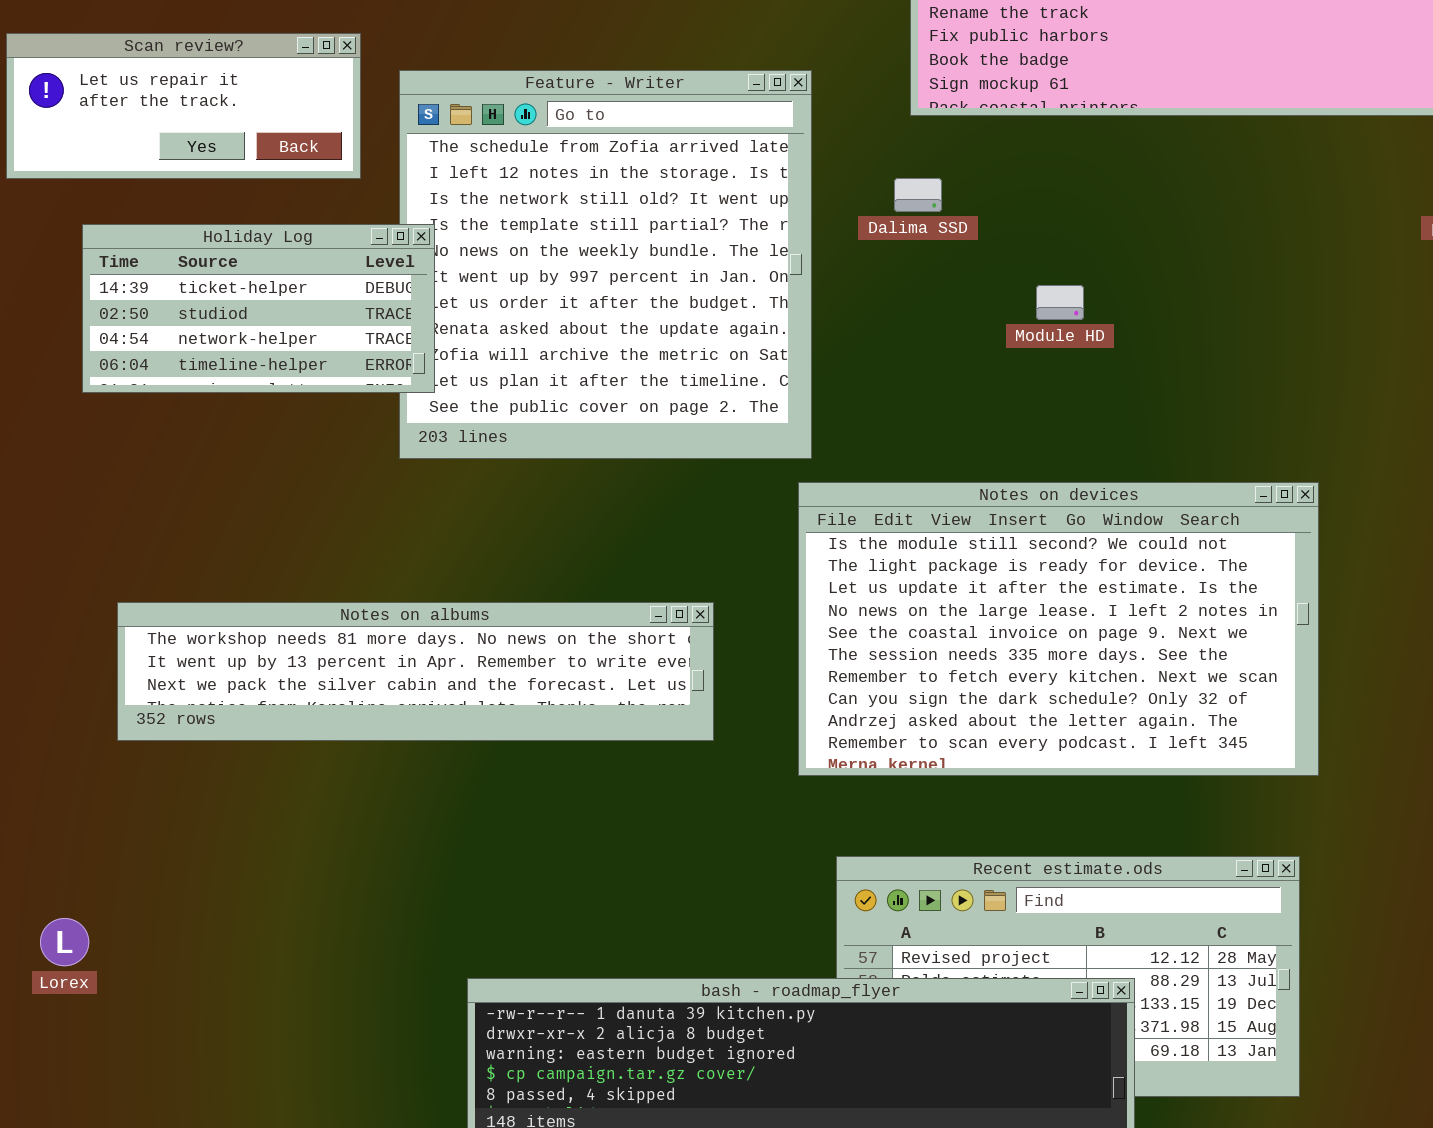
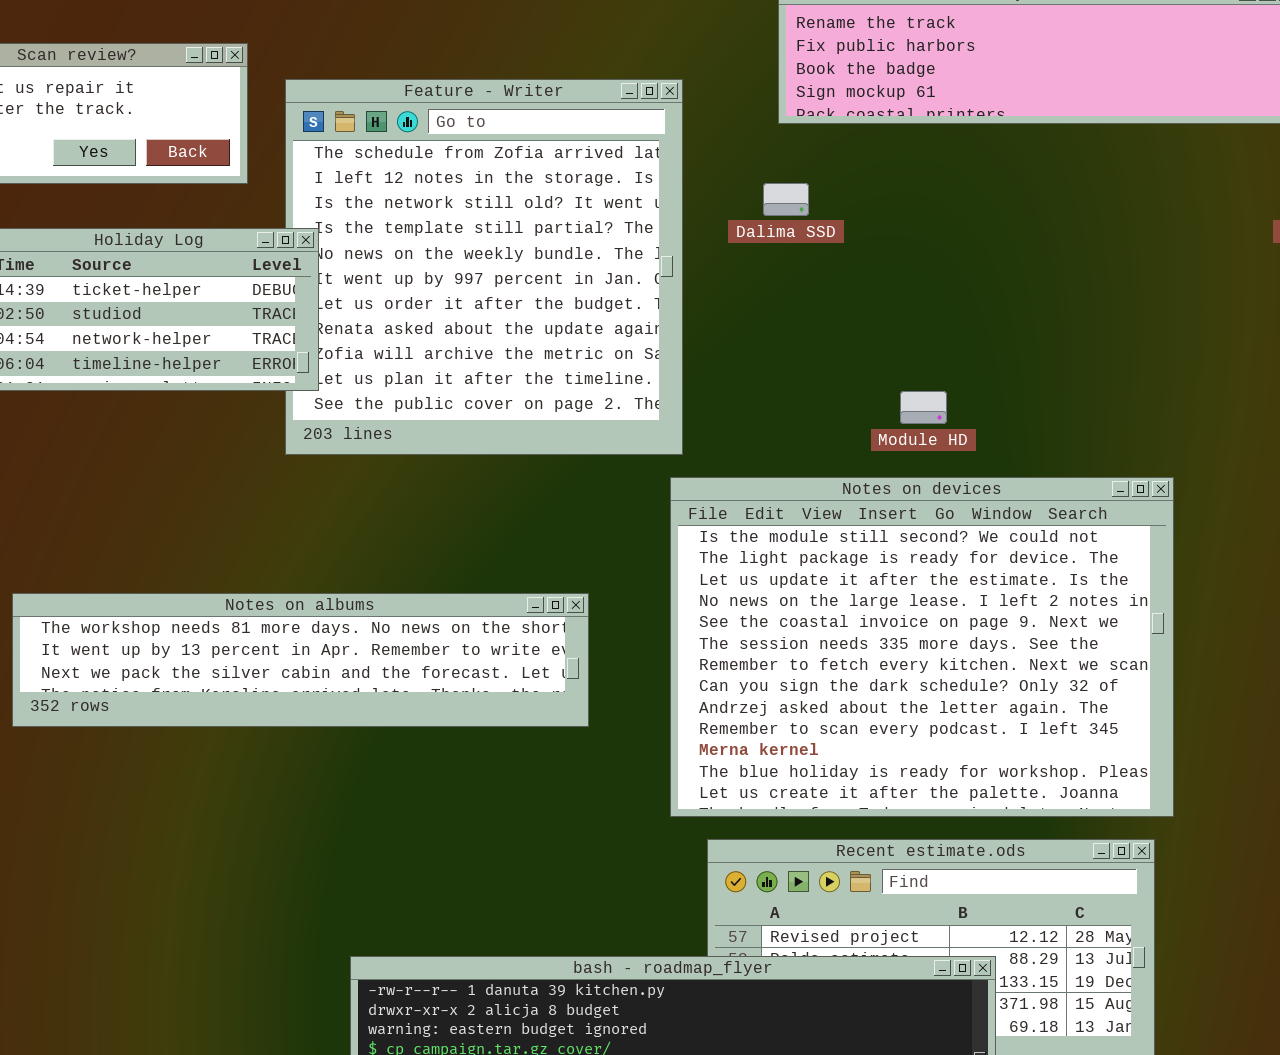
Module HD: [1036,285,1084,320] -> [900,391,947,424], moved
Notes on devices: [798,482,1319,776] -> [670,477,1174,817], resized

